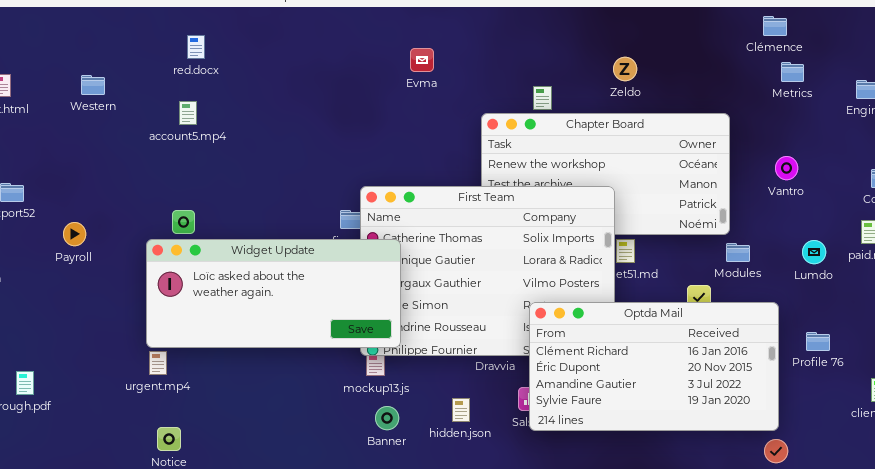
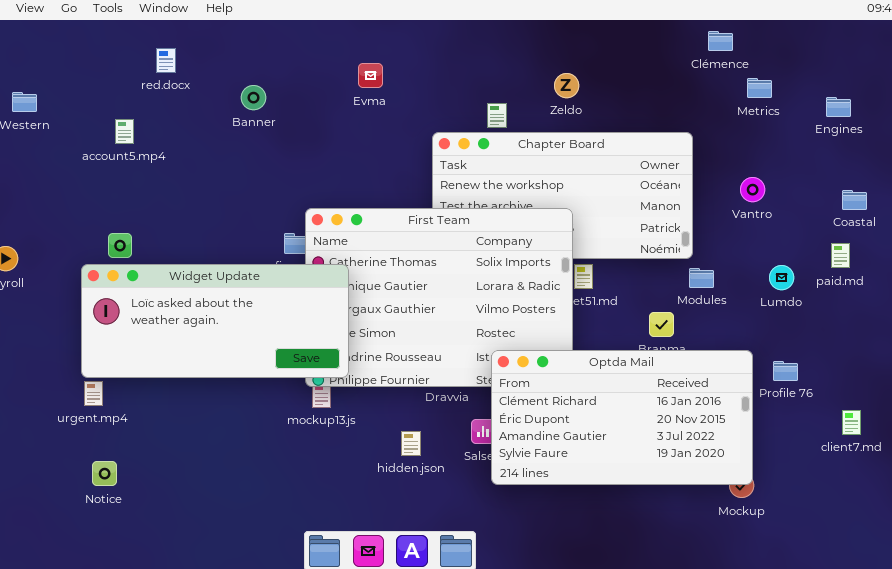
Clémence: [763,16,787,36] -> [708,31,733,51], moved
red.docx: [187,35,205,59] -> [156,48,176,73], moved
Zeldo: [613,57,637,81] -> [554,73,579,98], moved
Optda Mail: [529,302,779,431] -> [491,350,753,485], moved
Banner: [375,406,399,430] -> [241,85,266,110], moved

